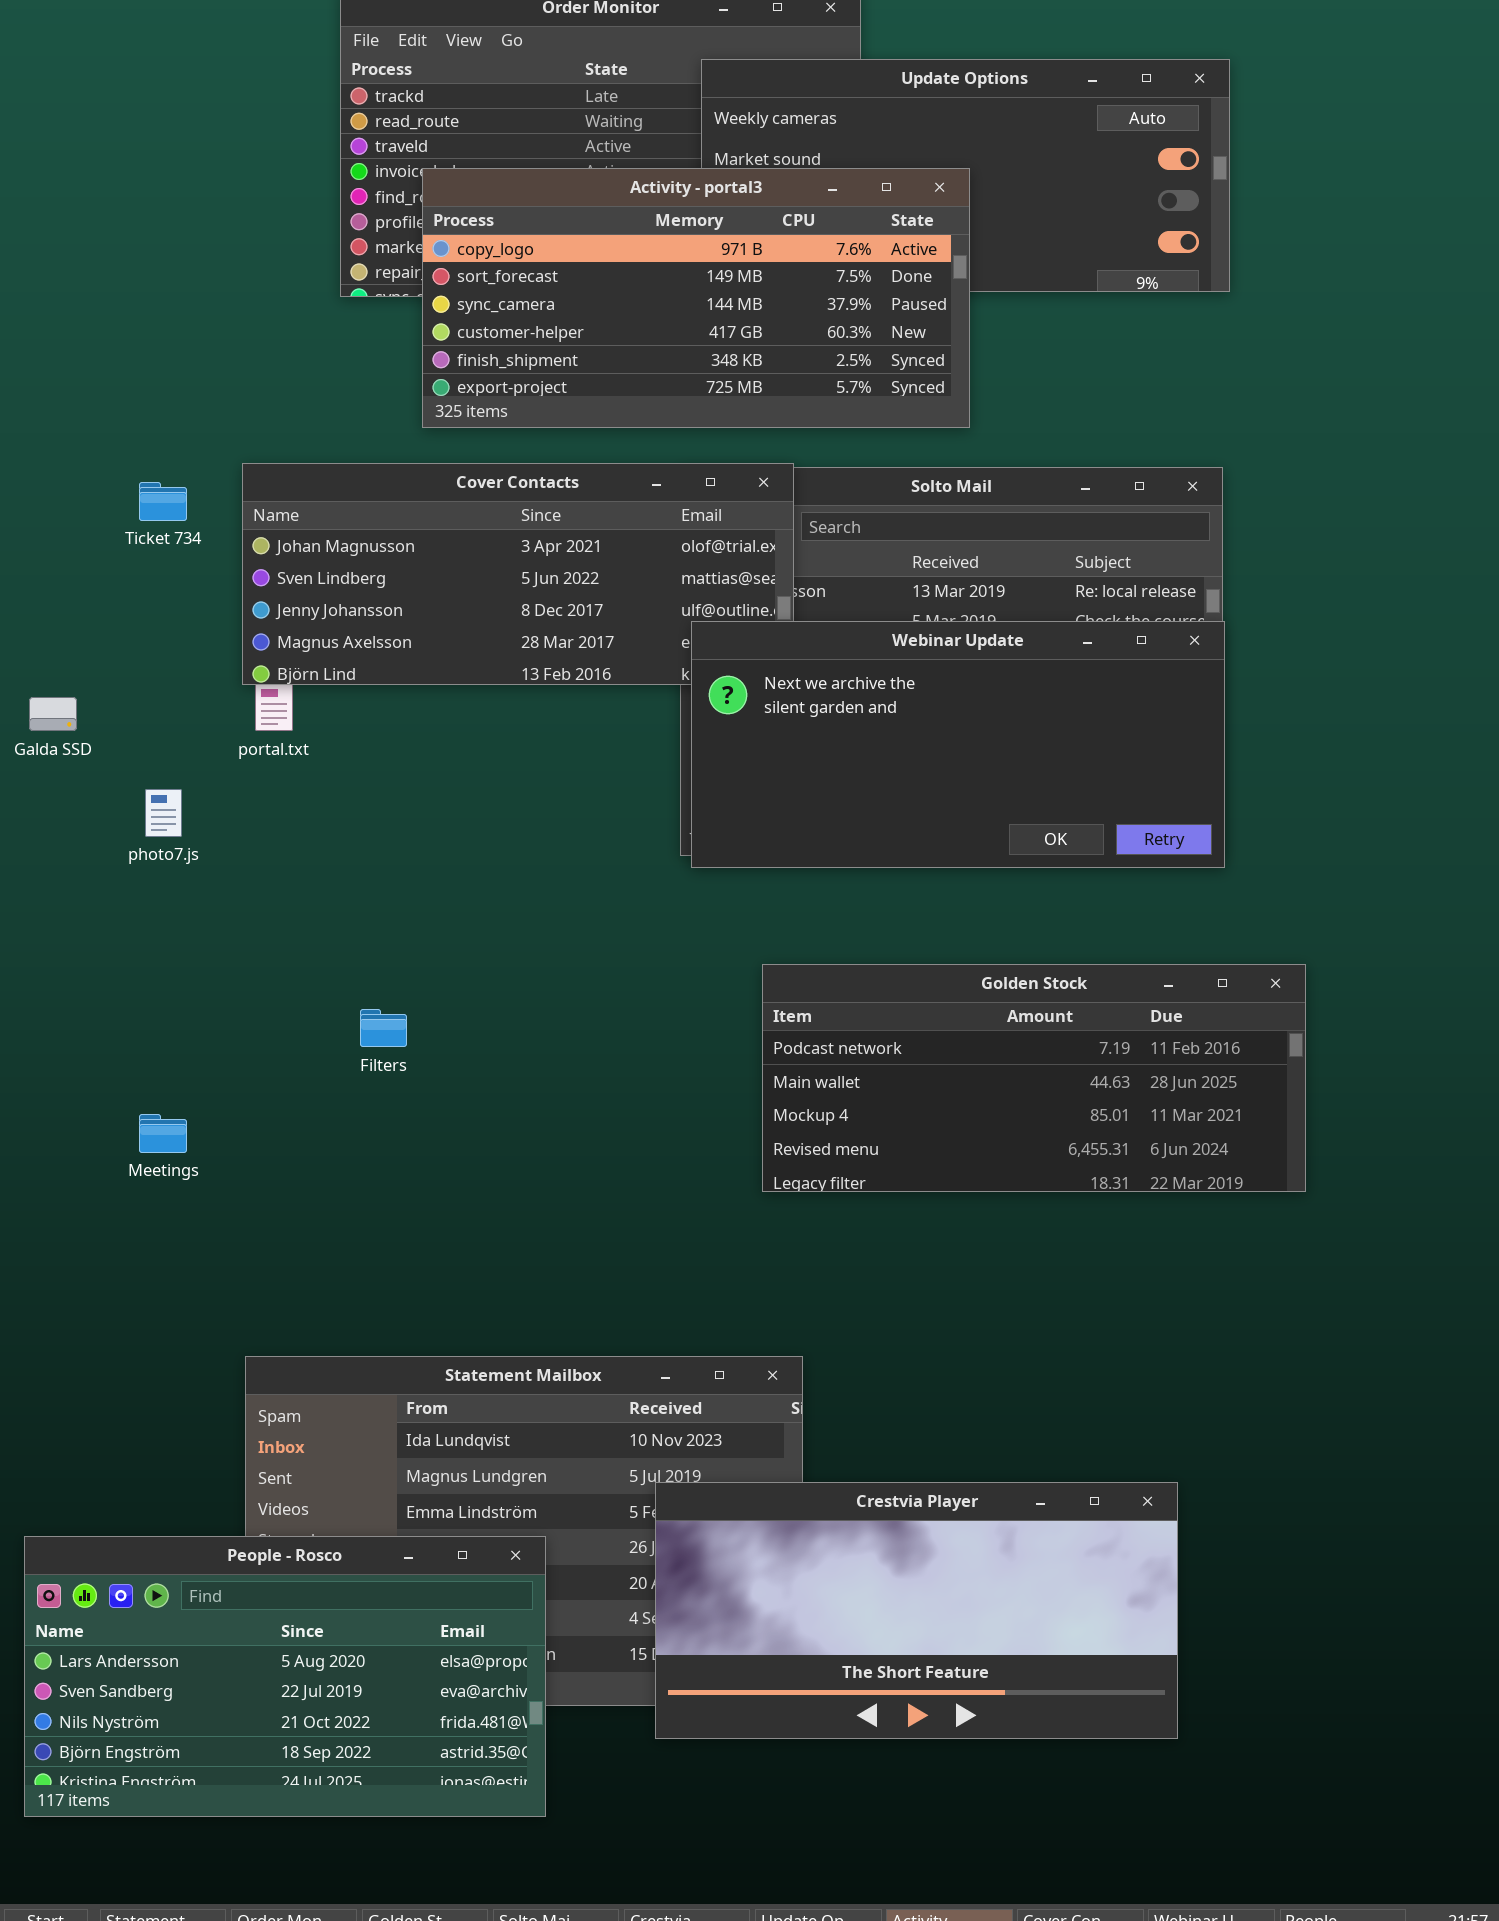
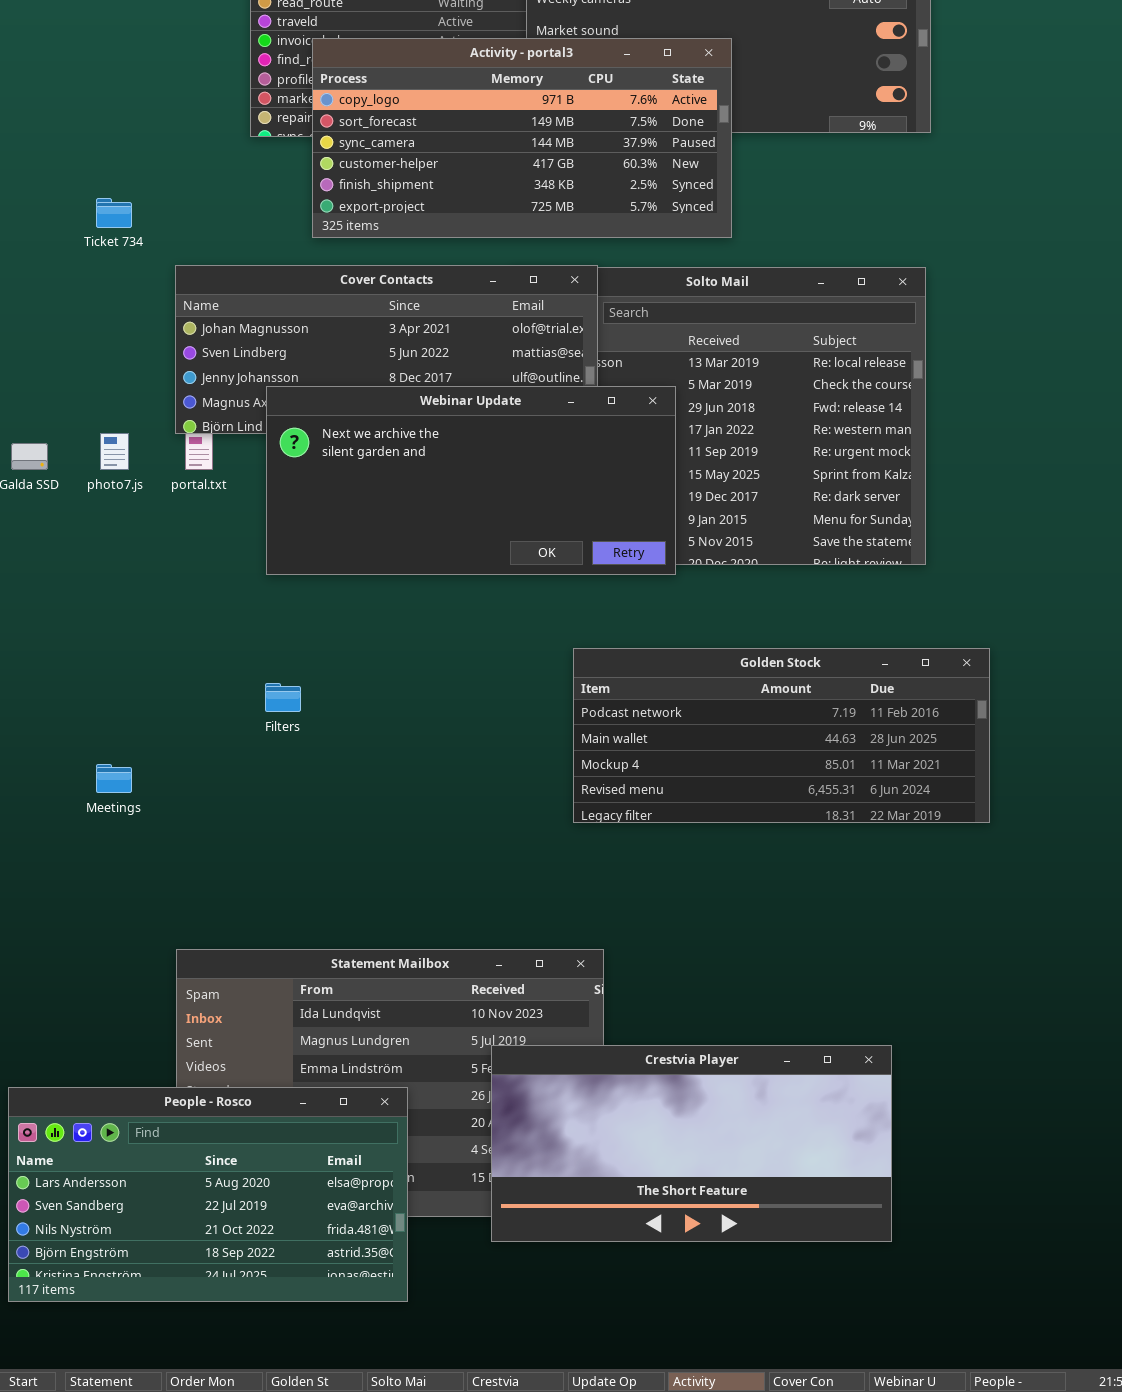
Ticket 734: [139,482,187,521] -> [96,198,132,228], moved
Webinar Update: [691,621,1225,868] -> [266,386,676,575], moved
photo7.js: [145,789,182,837] -> [100,433,129,470], moved

